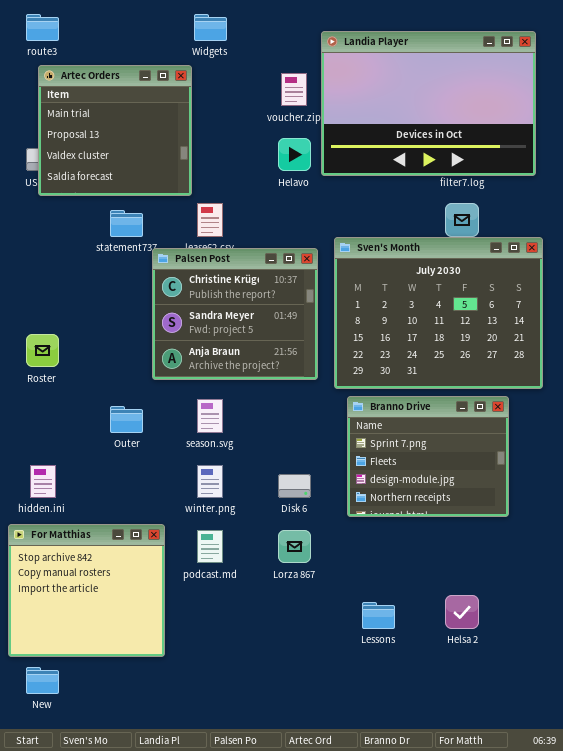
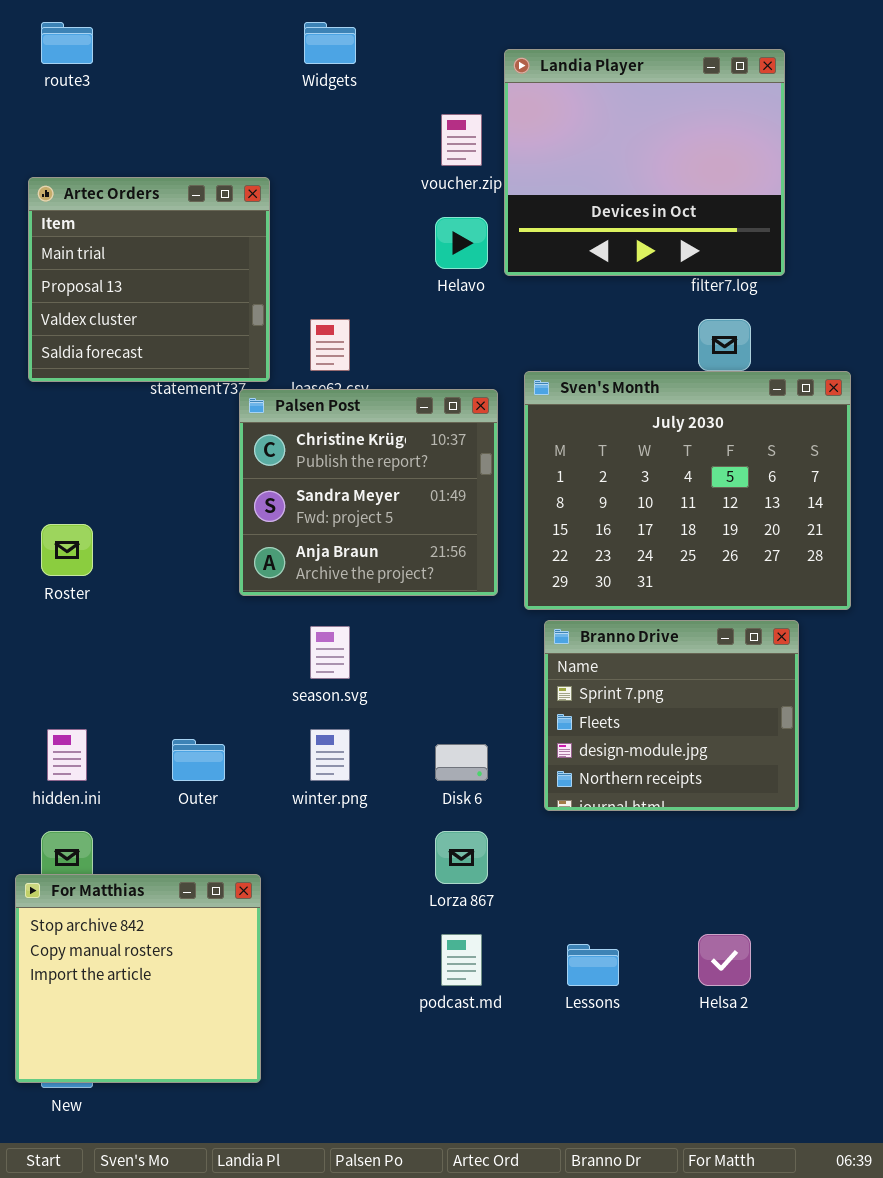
Landia Player: [321,31,536,176] -> [504,49,785,276], resized
Artec Orders: [38,65,192,196] -> [28,177,270,382], moved
Outer: [110,406,143,433] -> [172,739,225,781], moved
For Matthias: [8,524,165,657] -> [15,874,261,1083], moved
podcast.md: [197,530,223,563] -> [441,934,482,986], moved

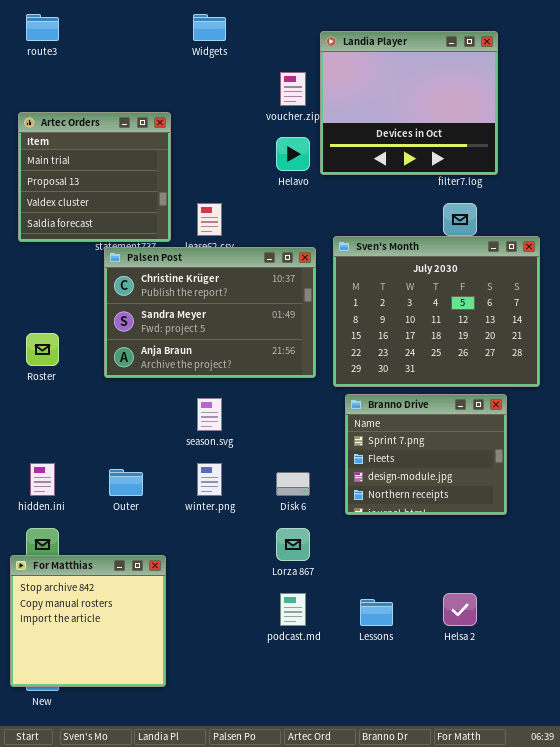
Palsen Post: [239,389,498,596] -> [104,247,316,378], resized

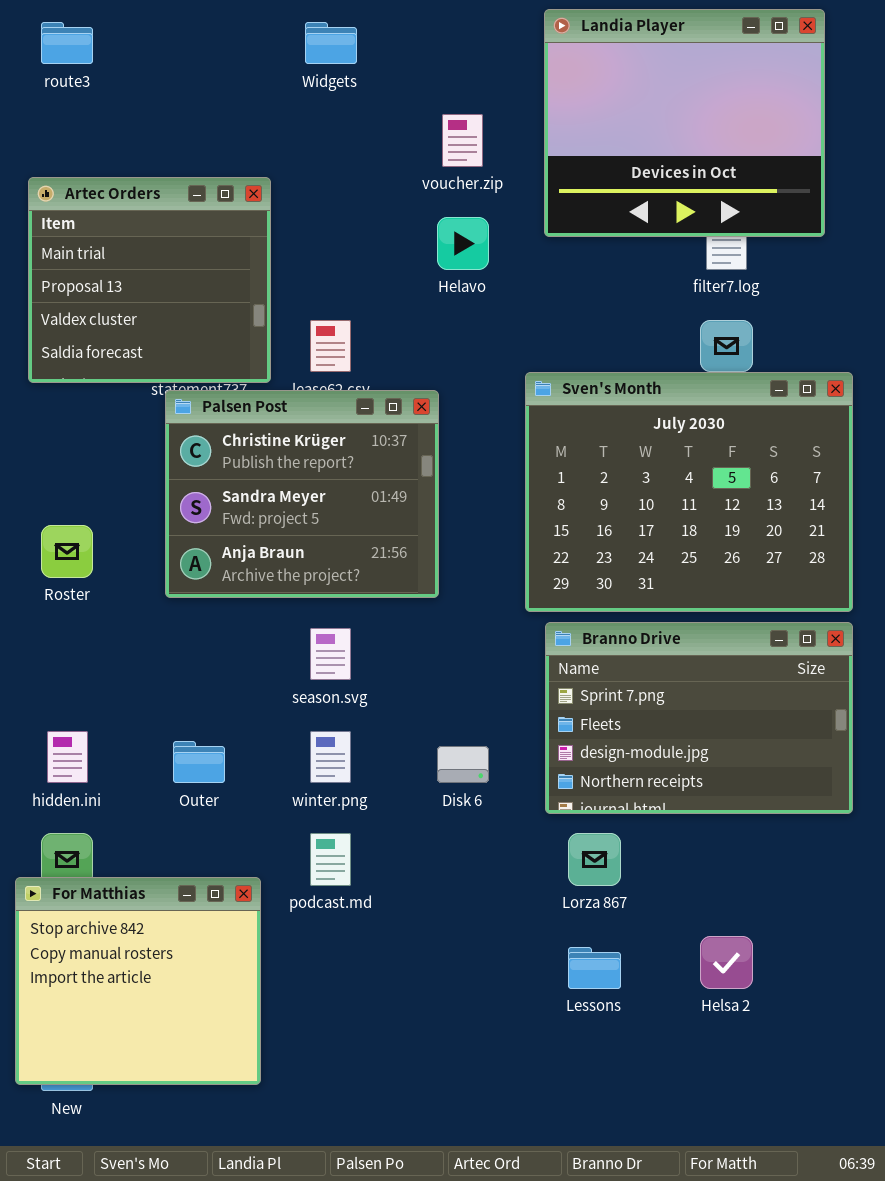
Landia Player: [320,31,498,175] -> [544,9,825,237], moved
Palsen Post: [104,247,316,378] -> [165,390,439,598], resized
Branno Drive: [345,394,507,515] -> [545,622,853,814], resized
Lorza 867: [276,528,310,561] -> [568,833,621,886], moved
podcast.md: [280,593,306,626] -> [310,833,351,886], moved

